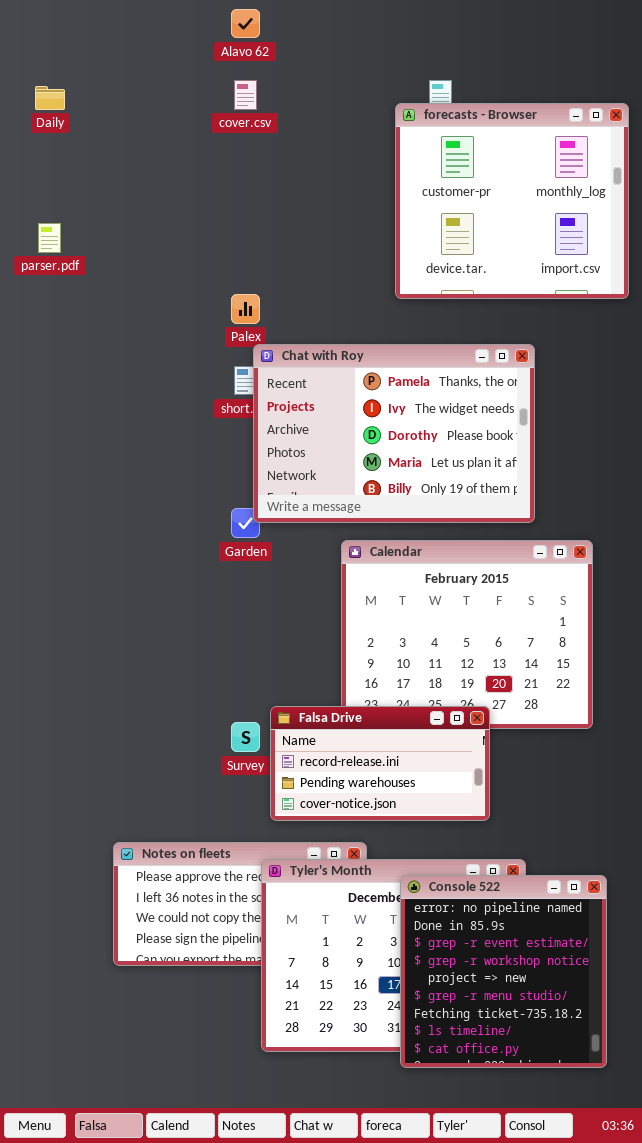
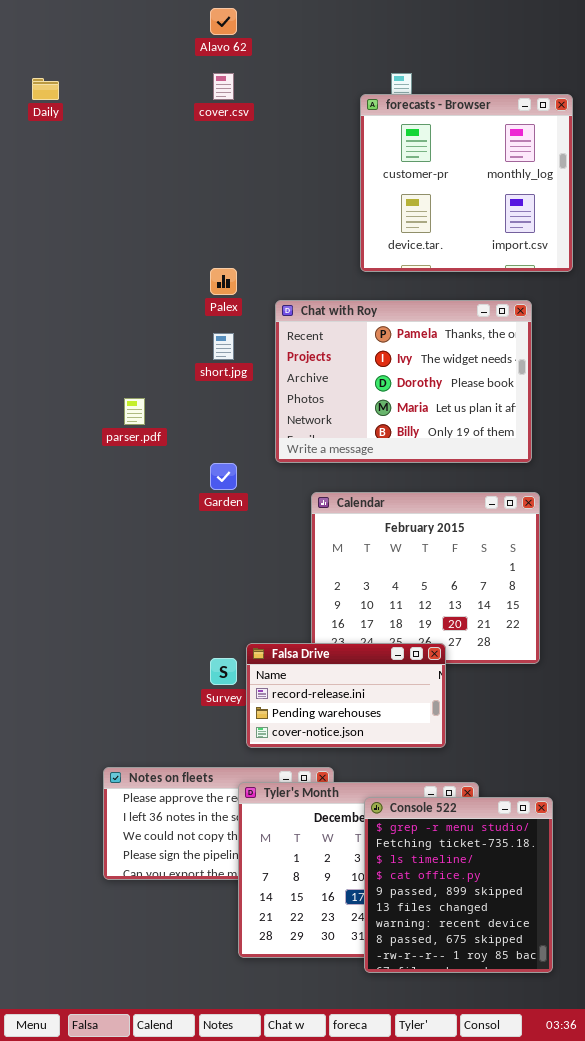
parser.pdf: [38,223,61,253] -> [124,398,145,425], moved
Chat with Roy: [253,344,535,523] -> [275,300,532,463], moved
Console 522: [400,875,607,1068] -> [364,797,553,973], scrolled down 5 rows

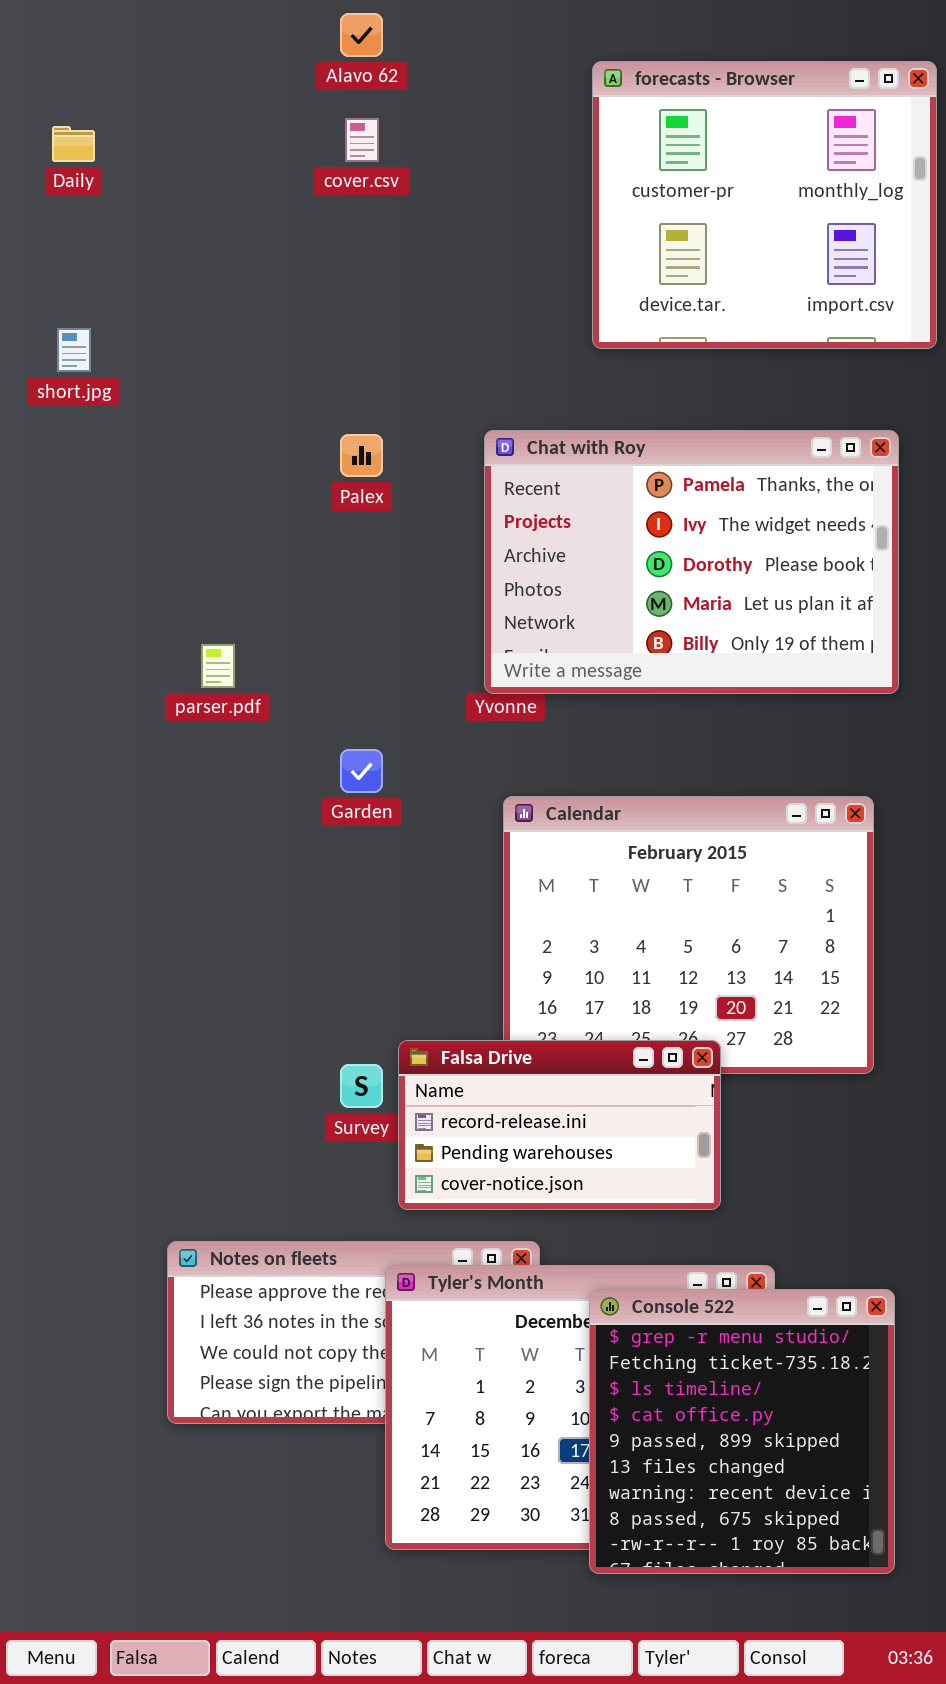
forecasts - Browser: [360,94,573,272] -> [592,61,937,349], moved
Chat with Roy: [275,300,532,463] -> [484,430,899,694], moved
short.jpg: [213,333,234,360] -> [57,328,91,372], moved

